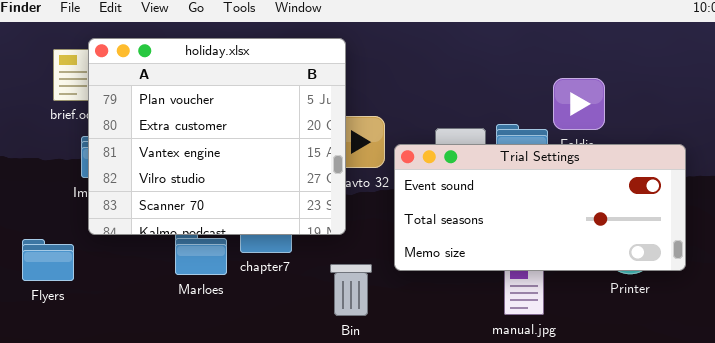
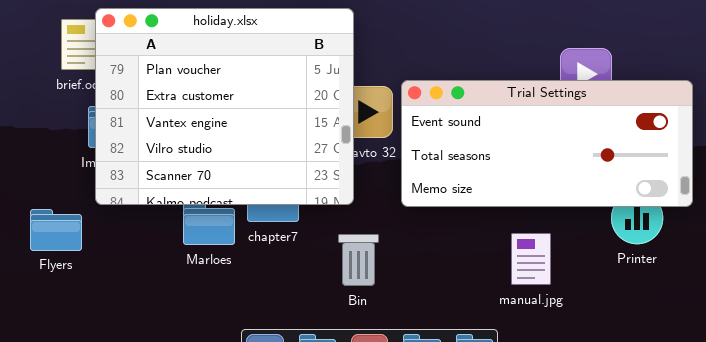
Trial Settings: [394,144,686,271] -> [401,80,693,207], moved

